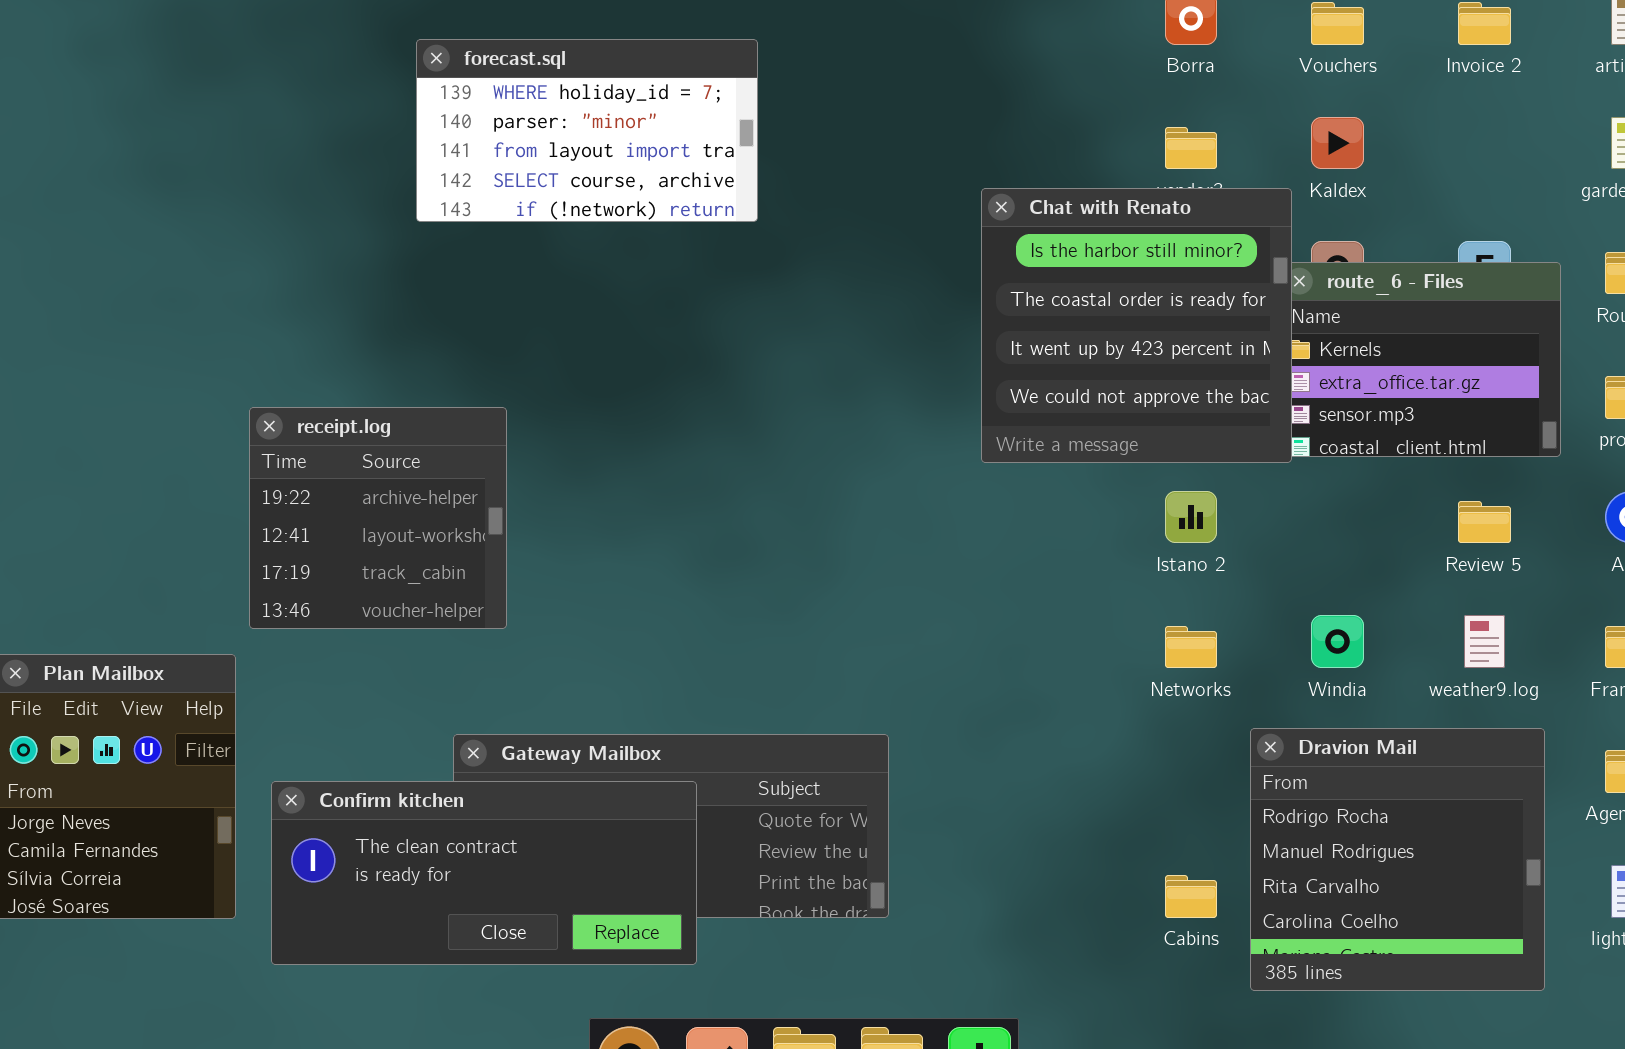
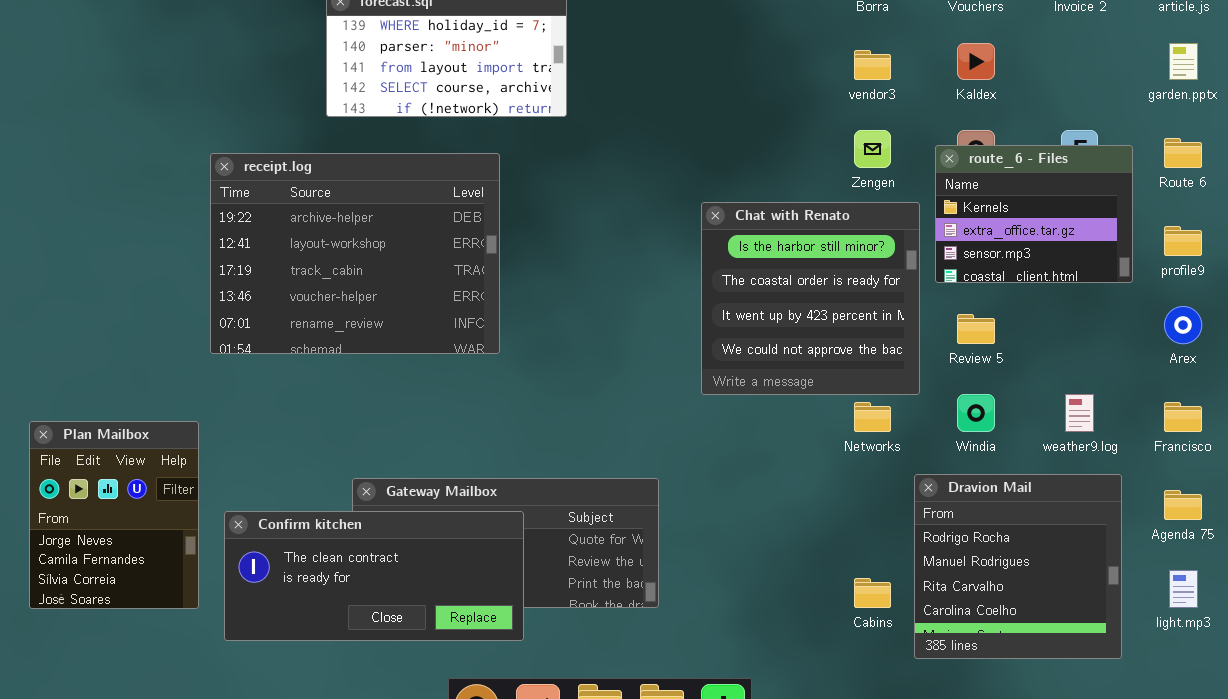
Chat with Renato: [981,188,1292,463] -> [701,202,920,395], moved
receipt.log: [249,407,507,629] -> [210,153,500,354], moved, resized
Review 5: [1458,501,1511,543] -> [957,314,995,344], moved

